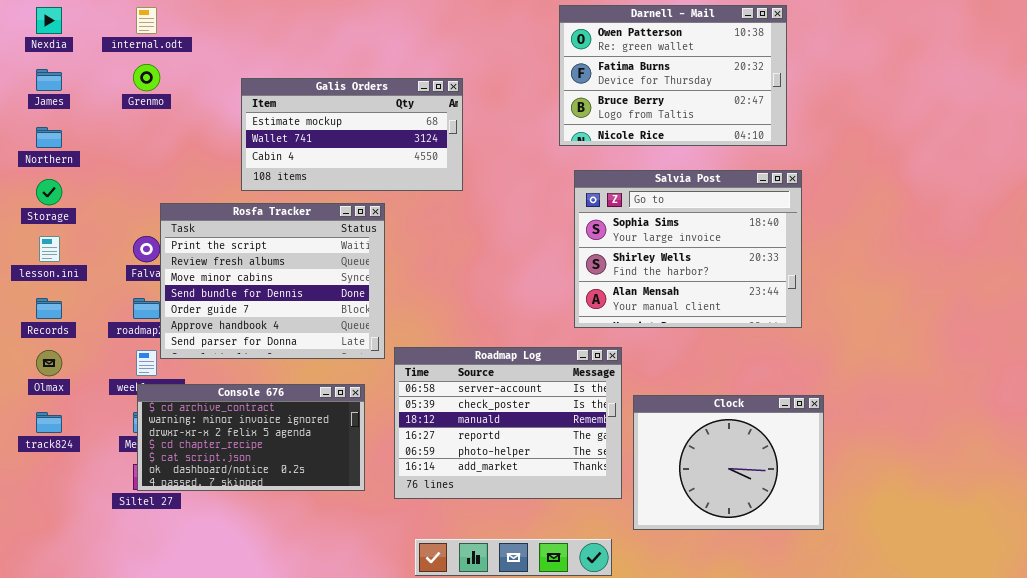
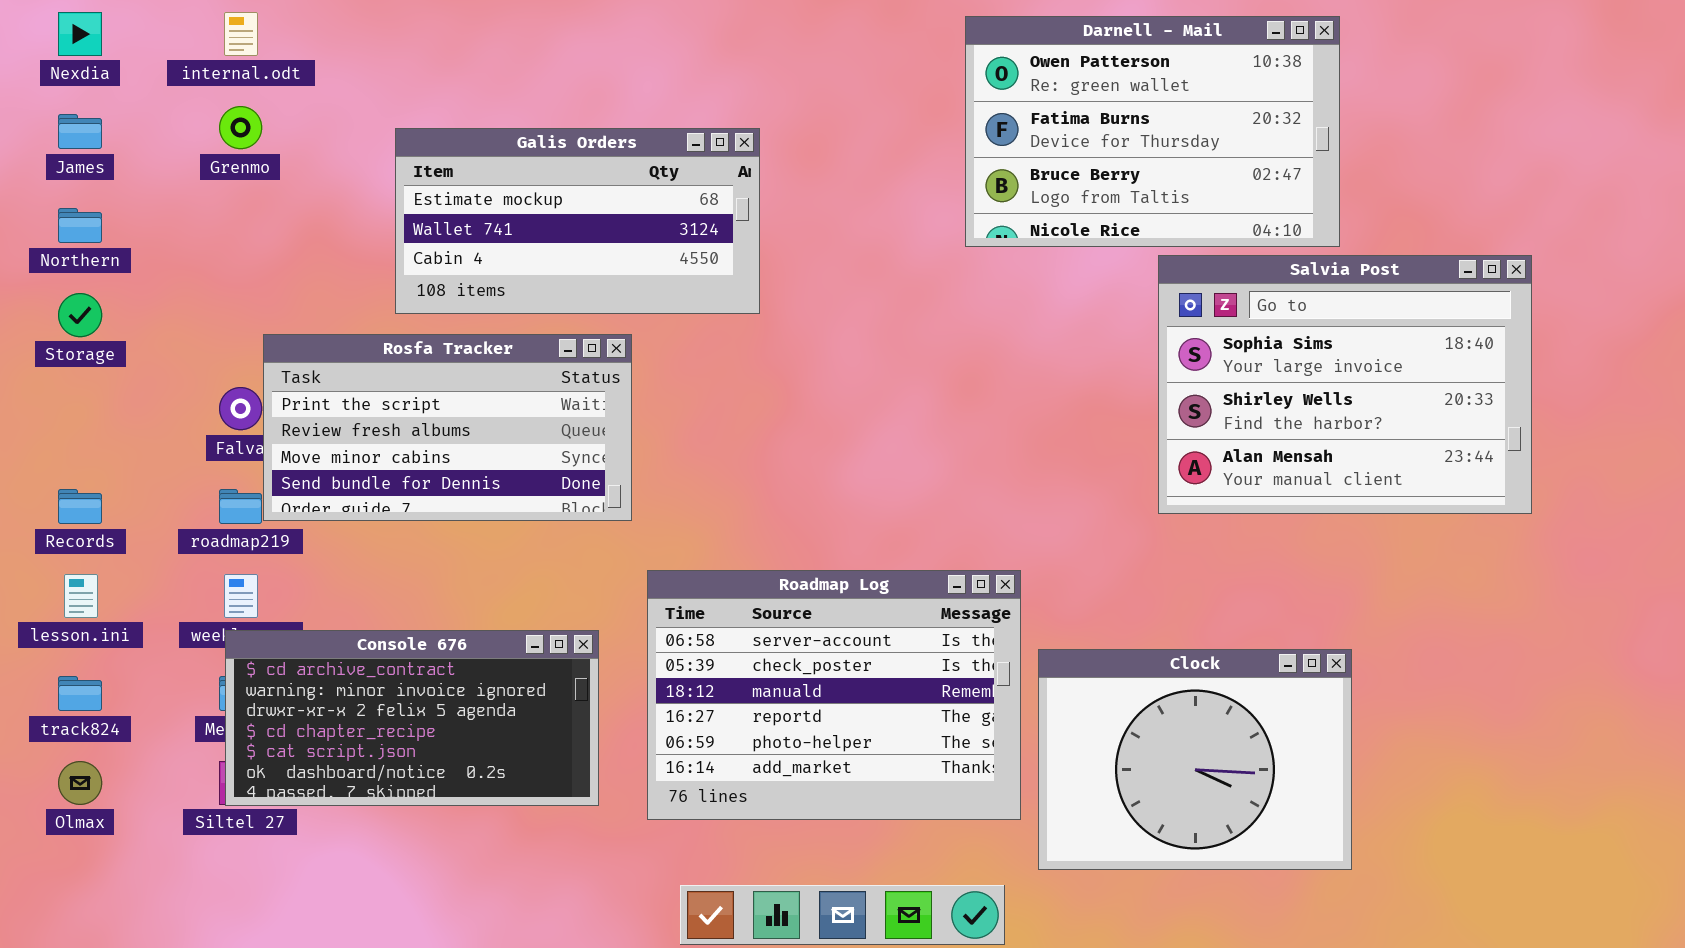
Darnell - Mail: [559,5,787,146] -> [965,16,1340,247], moved
Salvia Post: [574,170,802,328] -> [1158,255,1532,514], moved
Rosfa Tracker: [160,203,385,359] -> [263,334,632,521], resized
lesson.ini: [39,236,60,262] -> [64,574,98,618], moved
Olmax: [36,350,62,376] -> [58,761,102,805], moved

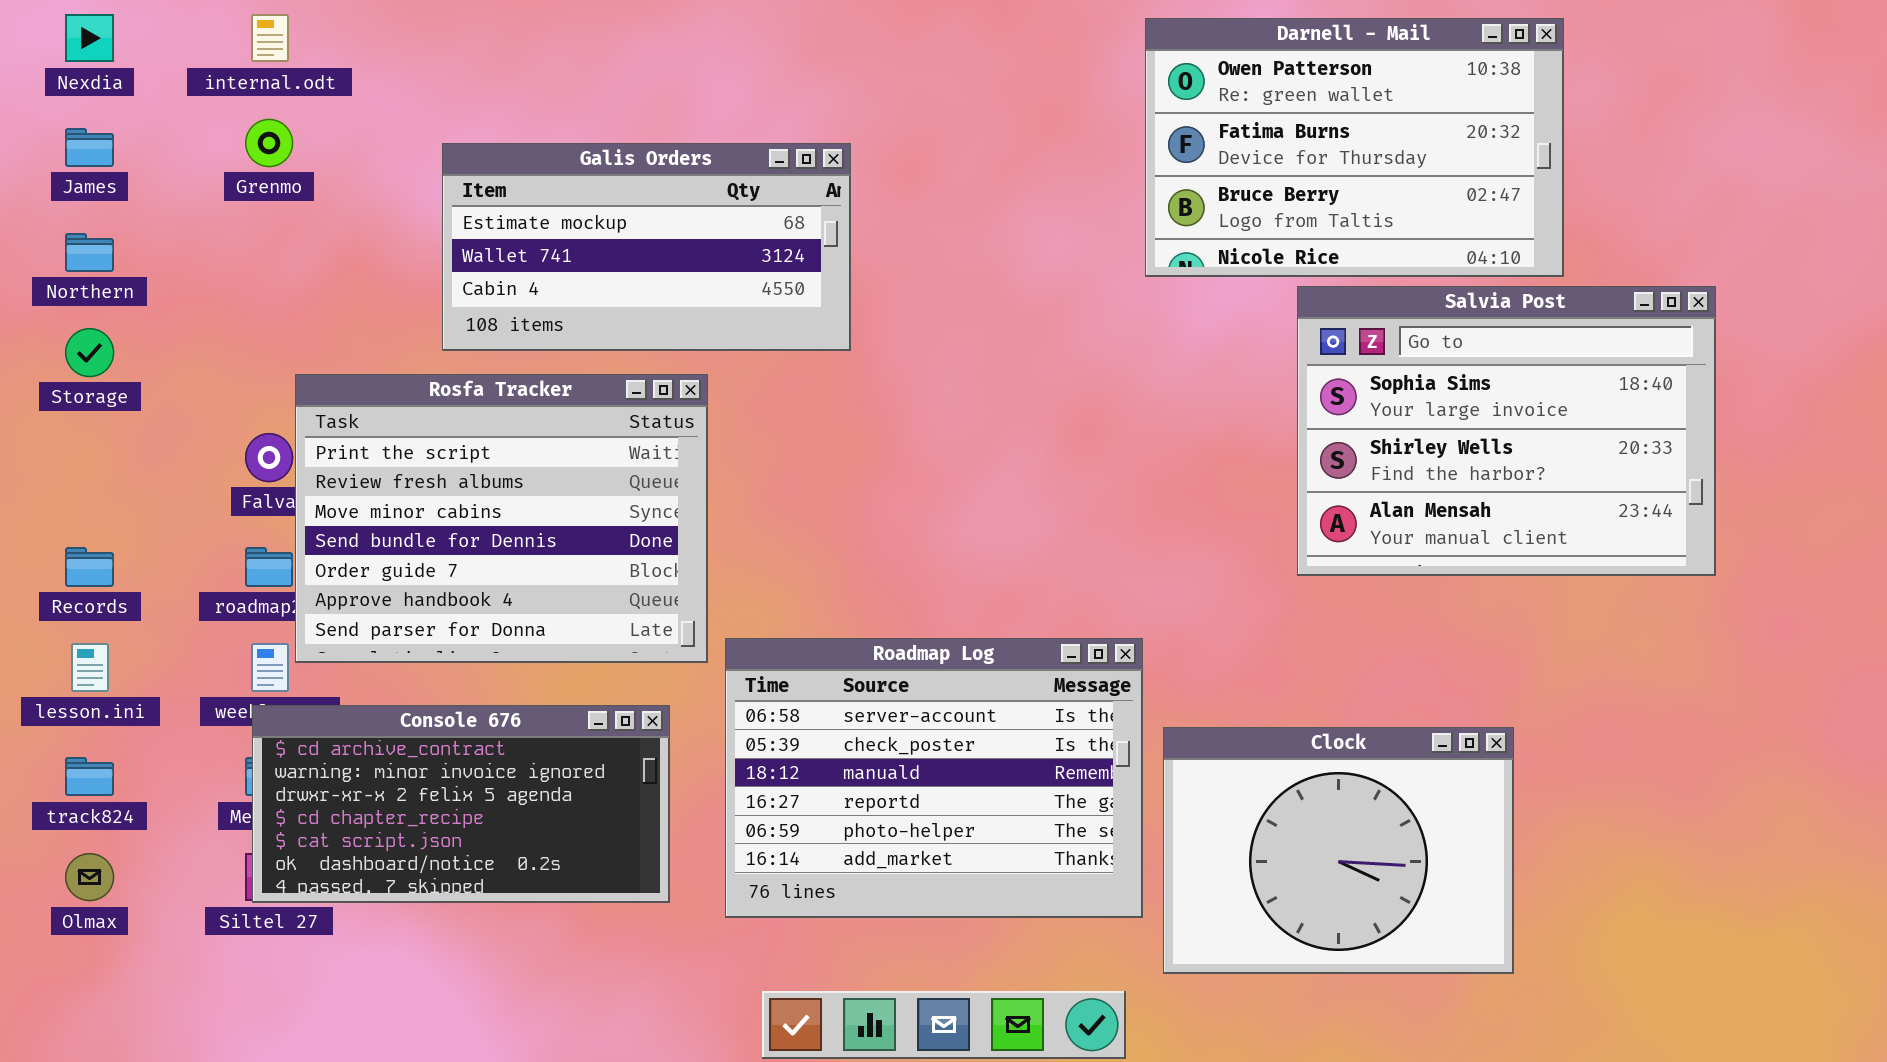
Darnell - Mail: [965,16,1340,247] -> [1145,18,1564,277], moved
Rosfa Tracker: [263,334,632,521] -> [295,374,708,663], resized

